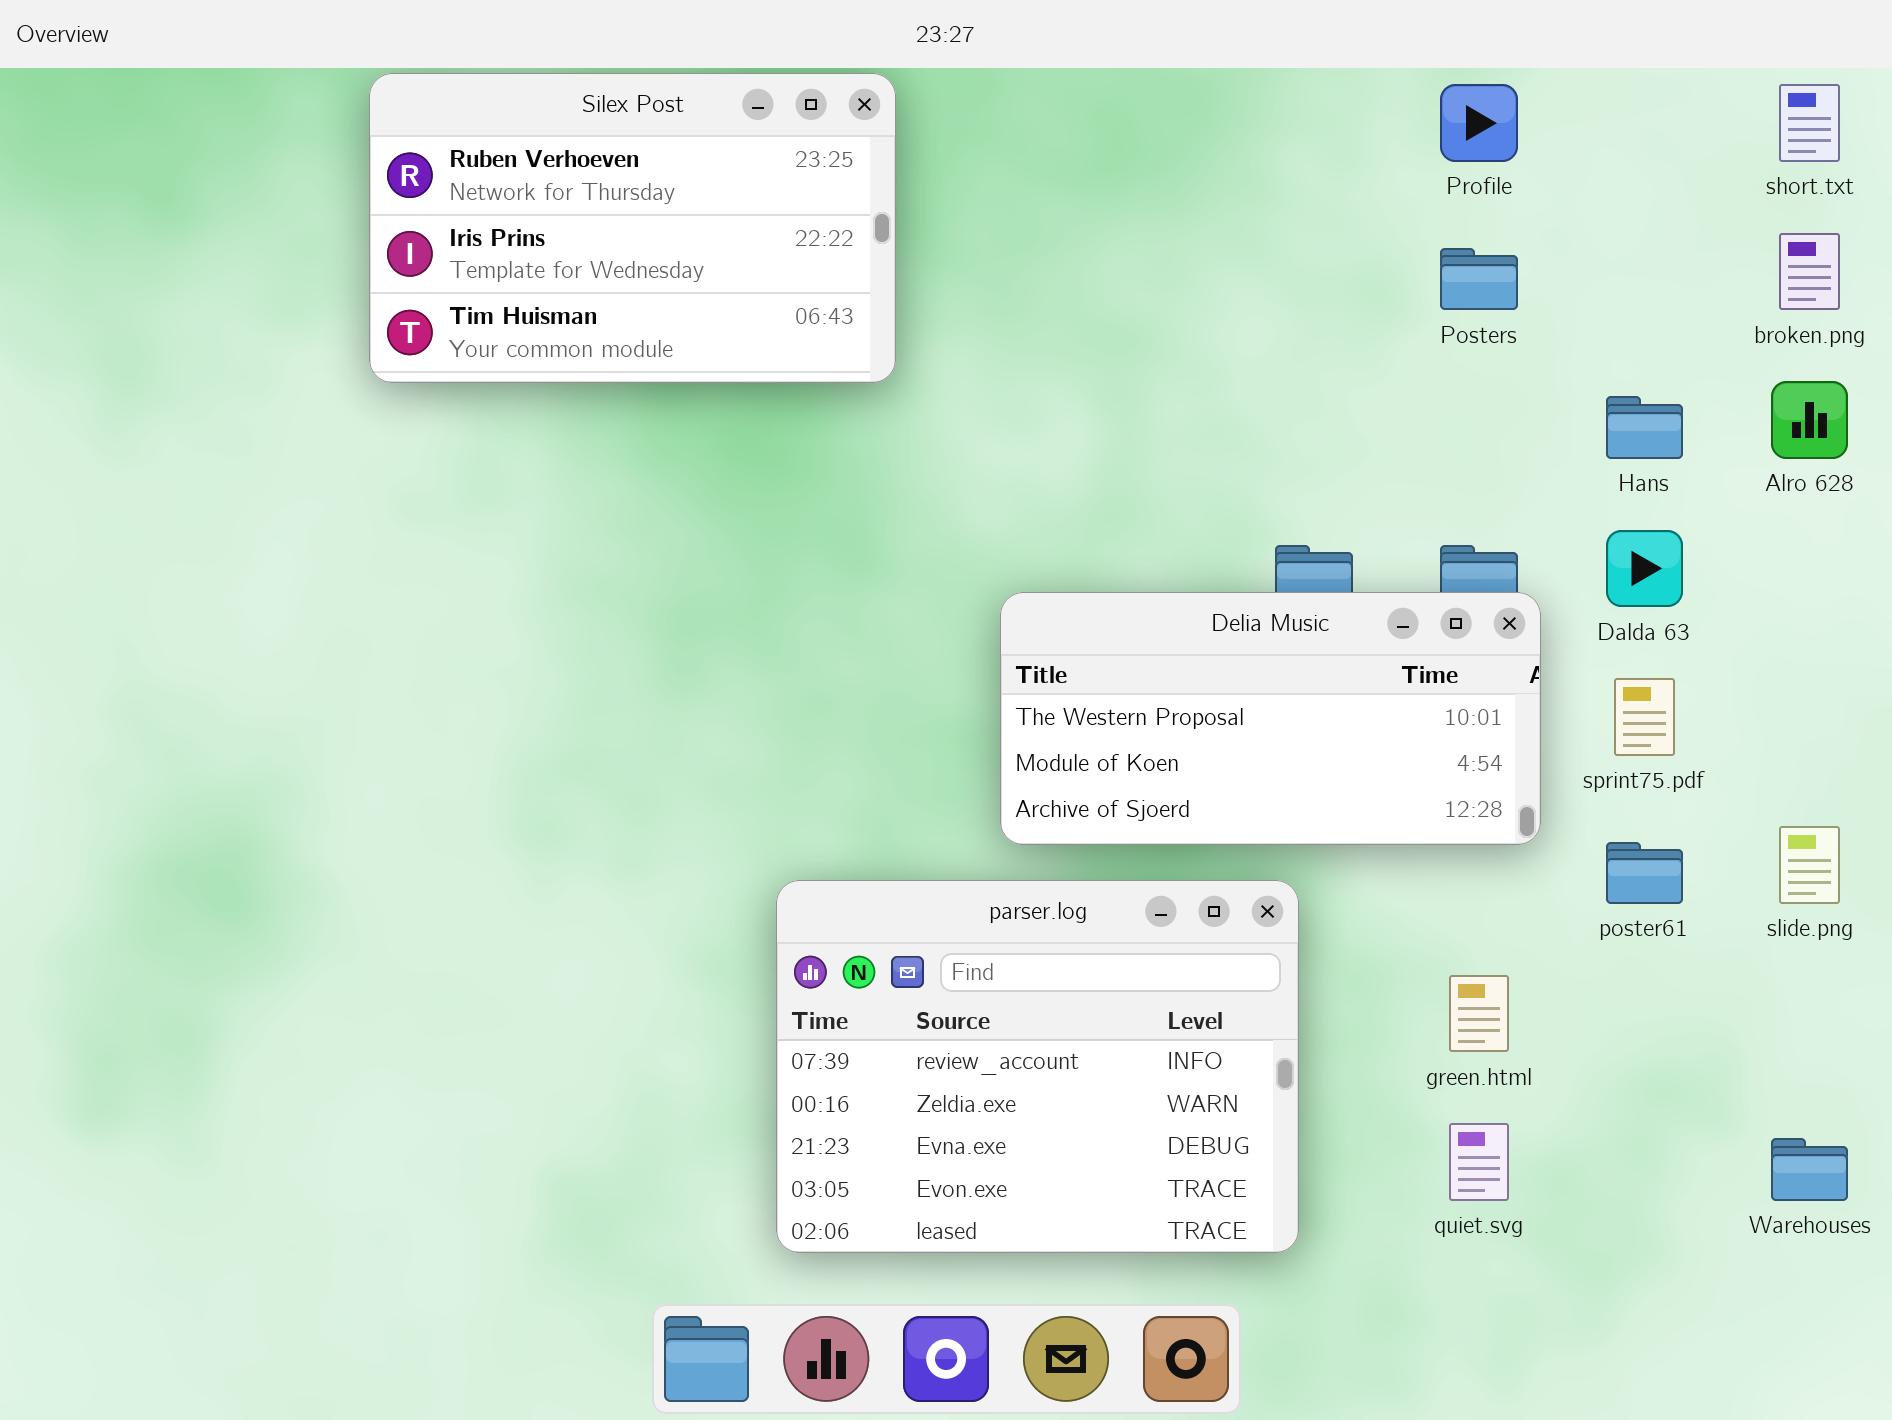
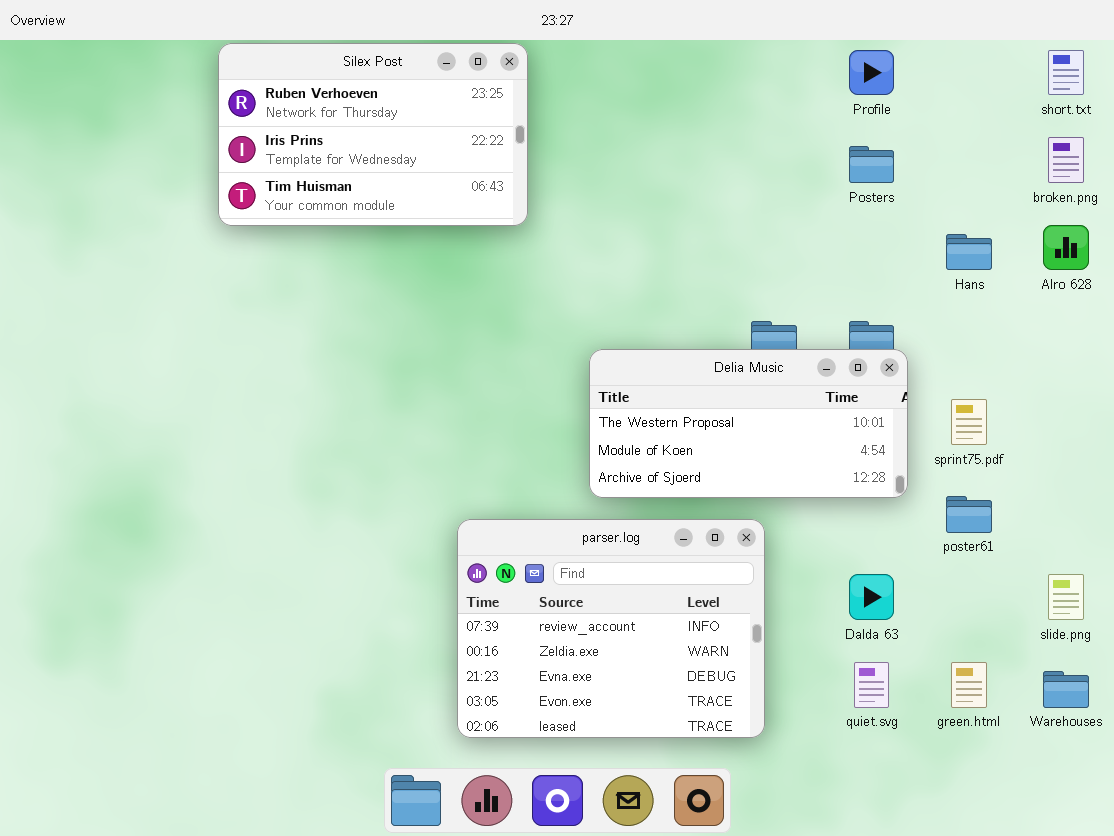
Dalda 63: [1606,530,1683,607] -> [849,574,894,620], moved
slide.png: [1779,826,1840,904] -> [1048,574,1084,620], moved
green.html: [1449,975,1509,1052] -> [951,662,987,708], moved

